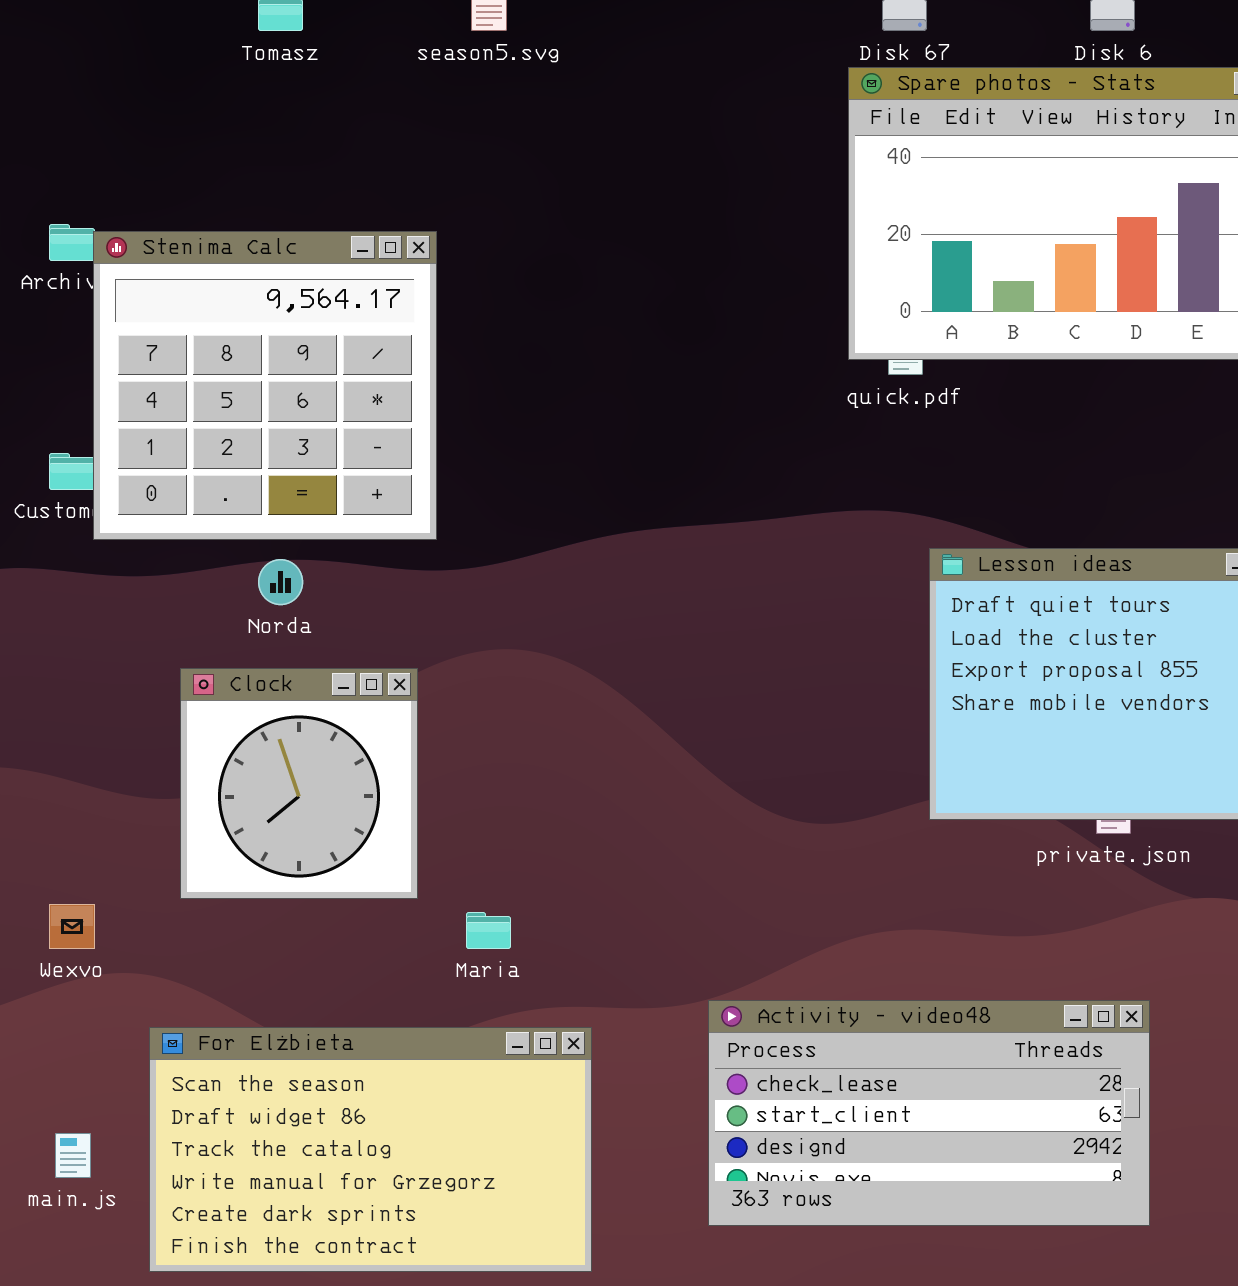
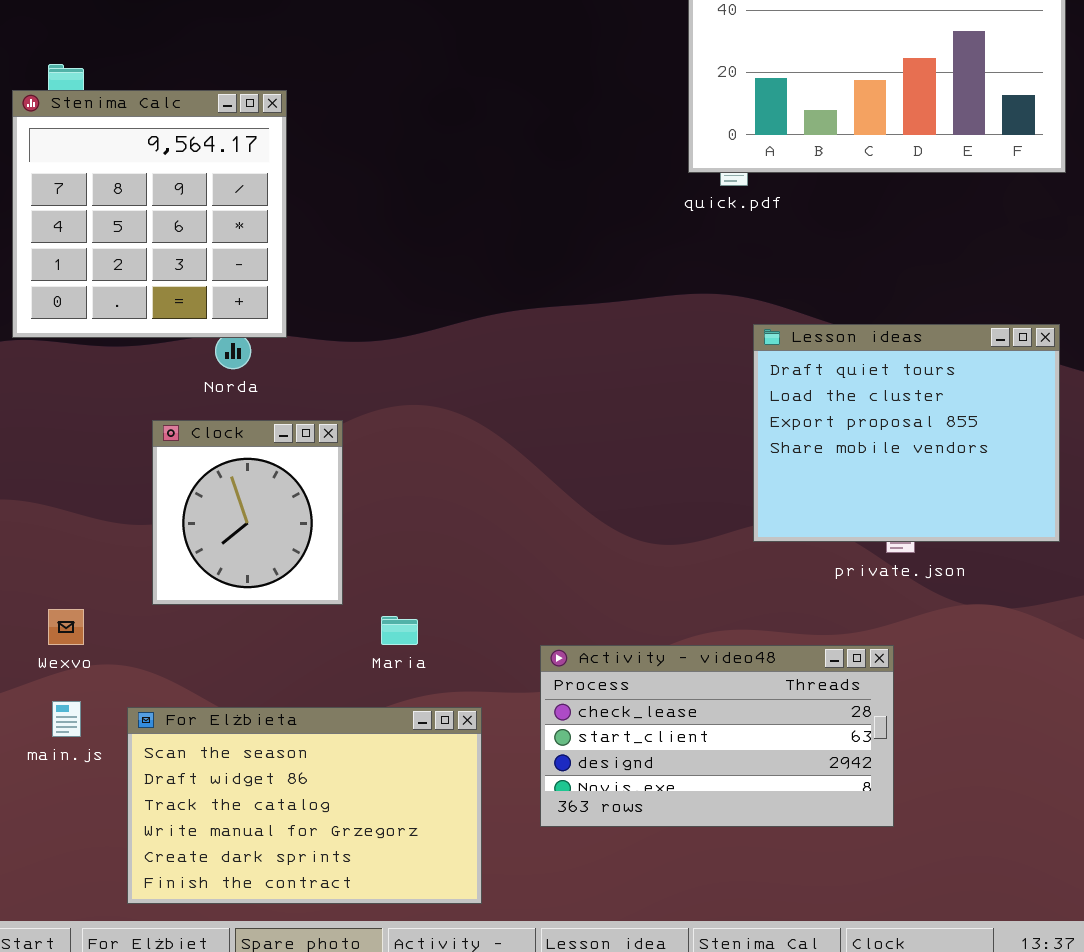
Stenima Calc: [93,231,437,540] -> [12,90,287,338], moved
Activity - video48: [708,1000,1150,1226] -> [540,645,894,827], moved
main.js: [55,1133,91,1178] -> [52,701,81,737], moved

